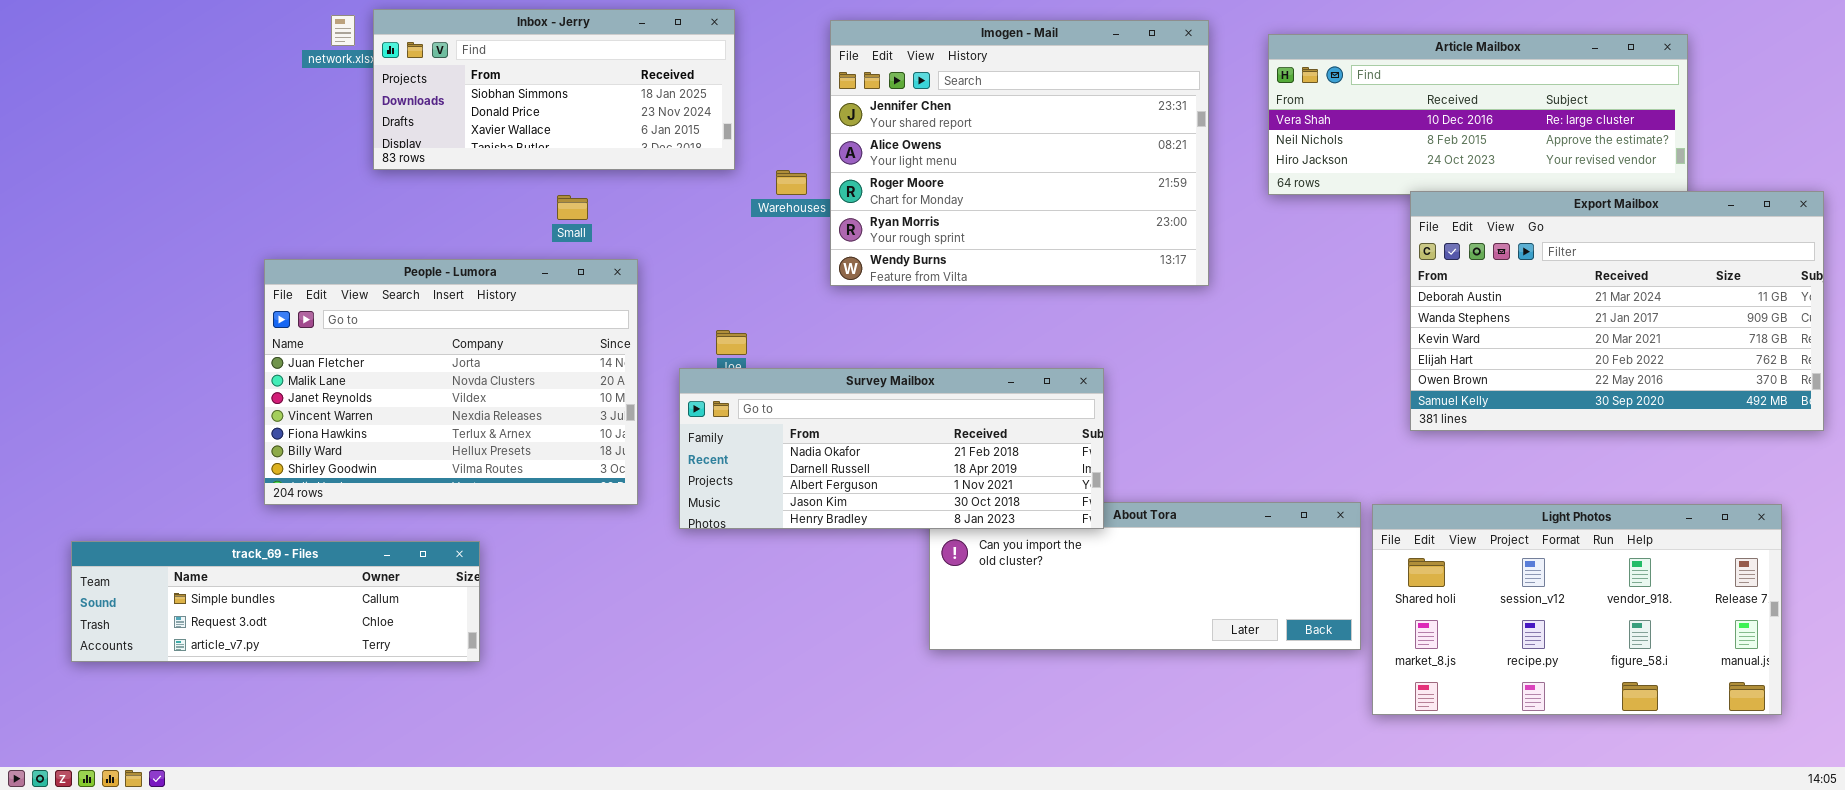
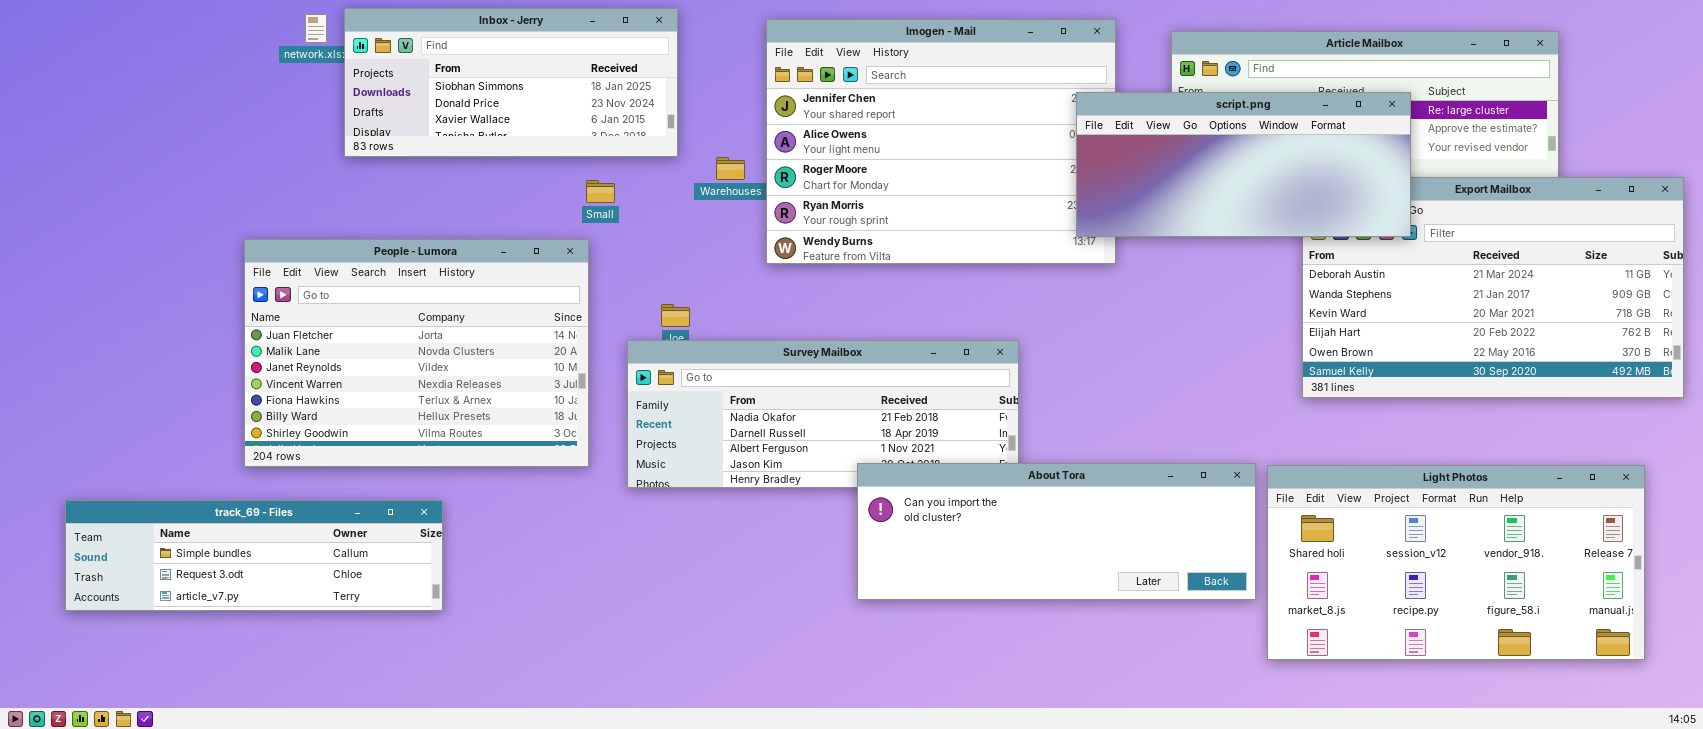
script.png: none -> [1076,92,1411,237], opened
Small: [557,195,588,220] -> [586,180,615,203], moved
About Tora: [929,502,1361,650] -> [857,463,1256,600], raised

